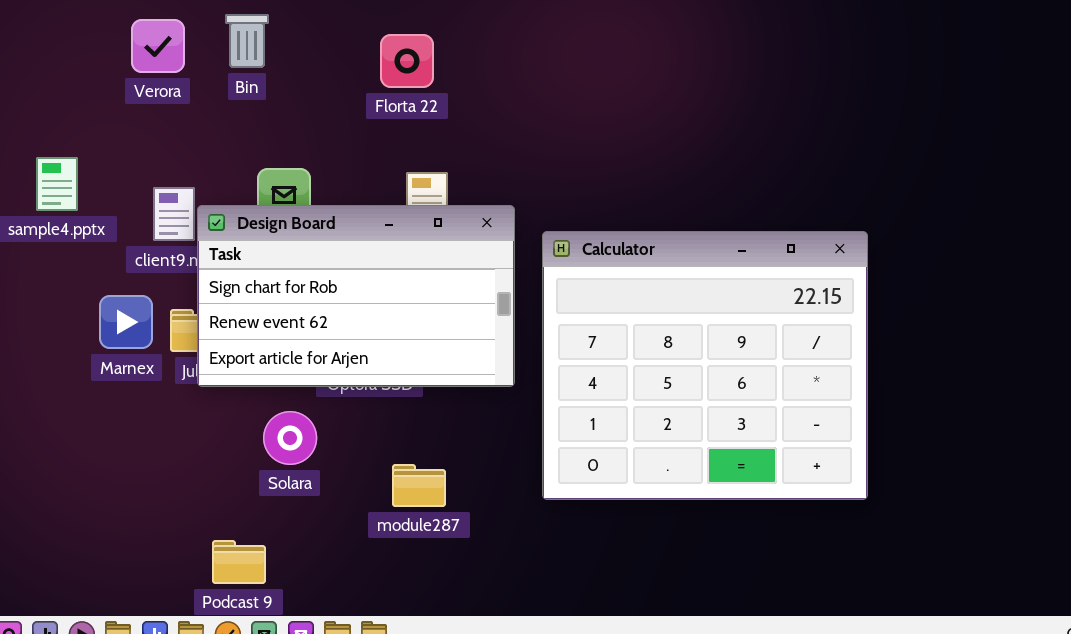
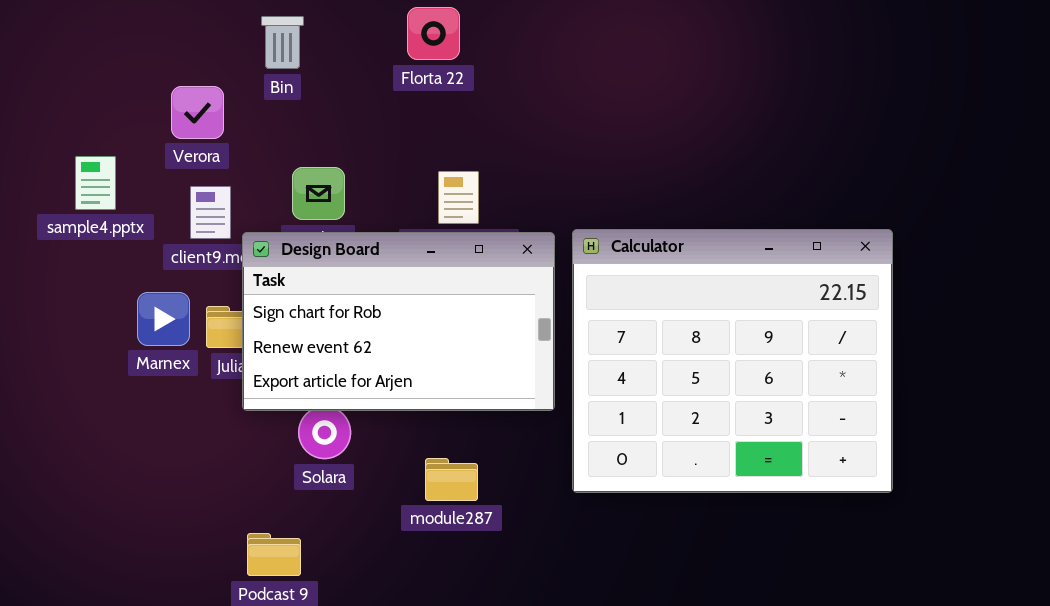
Verora: [131,19,185,73] -> [171,86,224,139], moved
Florta 22: [380,34,434,88] -> [407,7,460,60], moved
Design Board: [197,205,515,387] -> [242,232,555,411], moved

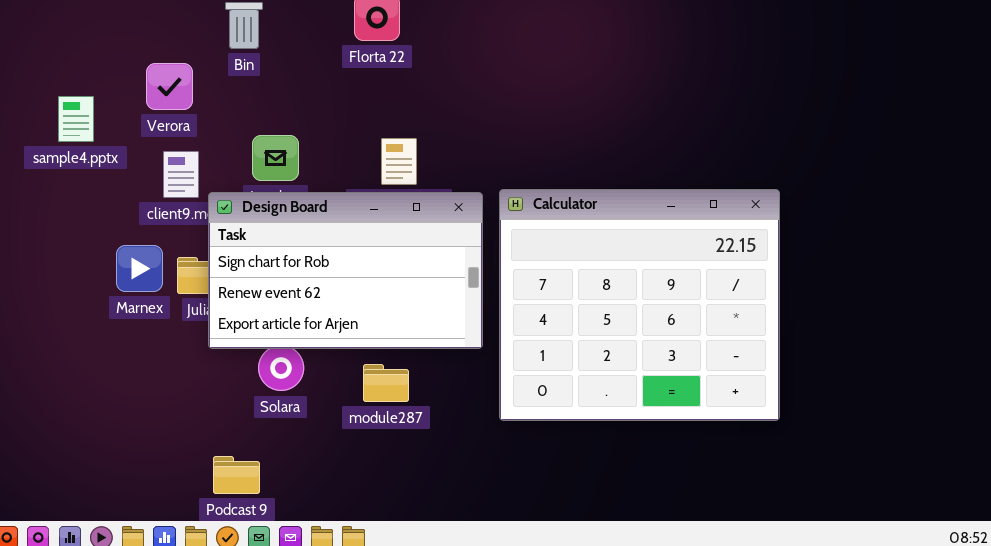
sample4.pptx: [75,156,116,210] -> [58,96,94,142], moved
module287: [425,458,478,501] -> [363,364,409,402], moved

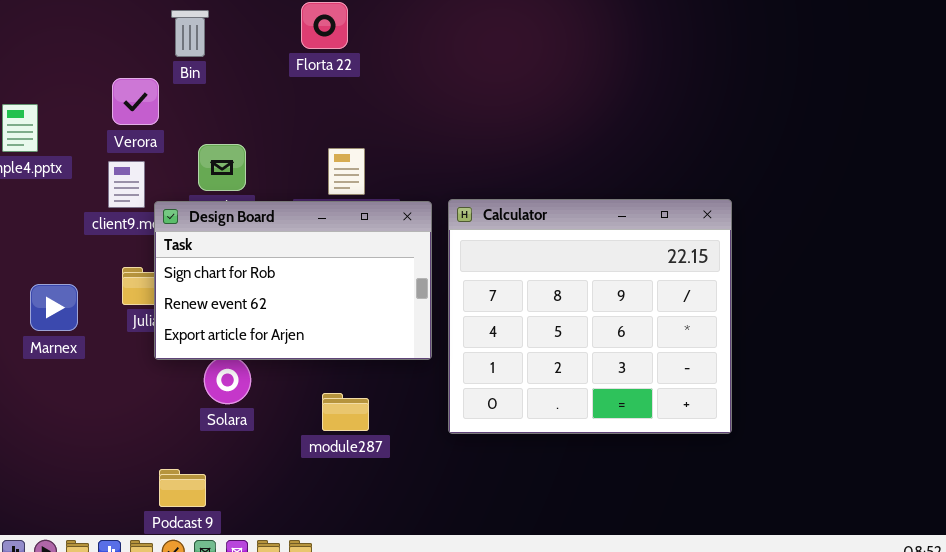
Verora: [146,63,193,110] -> [112,78,159,125], moved
Marnex: [116,245,163,292] -> [30,284,78,331], moved
module287: [363,364,409,402] -> [322,393,369,431], moved

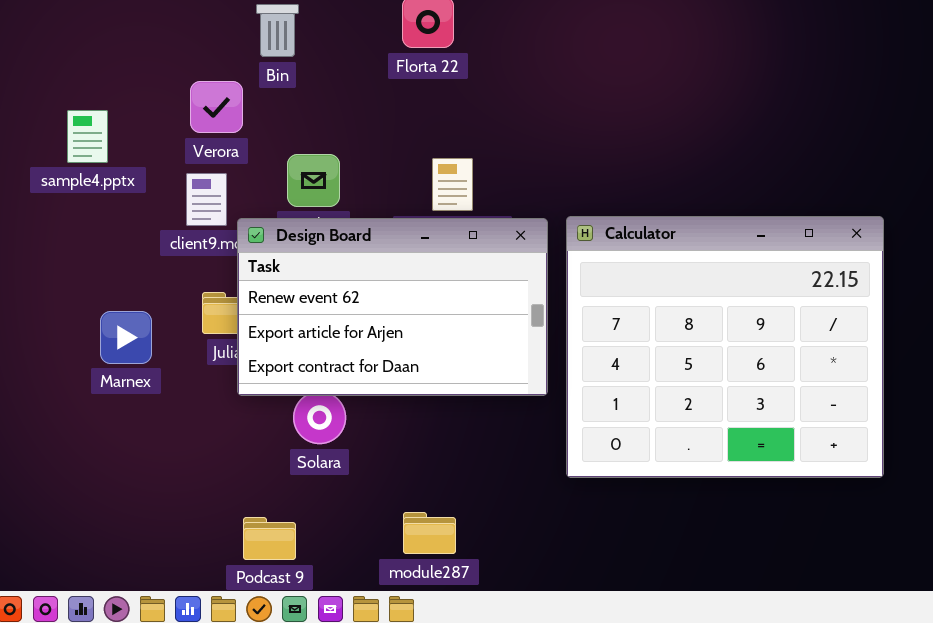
Design Board: [154,201,432,360] -> [237,218,548,396], scrolled down 1 row
module287: [322,393,369,431] -> [403,512,456,554], moved

